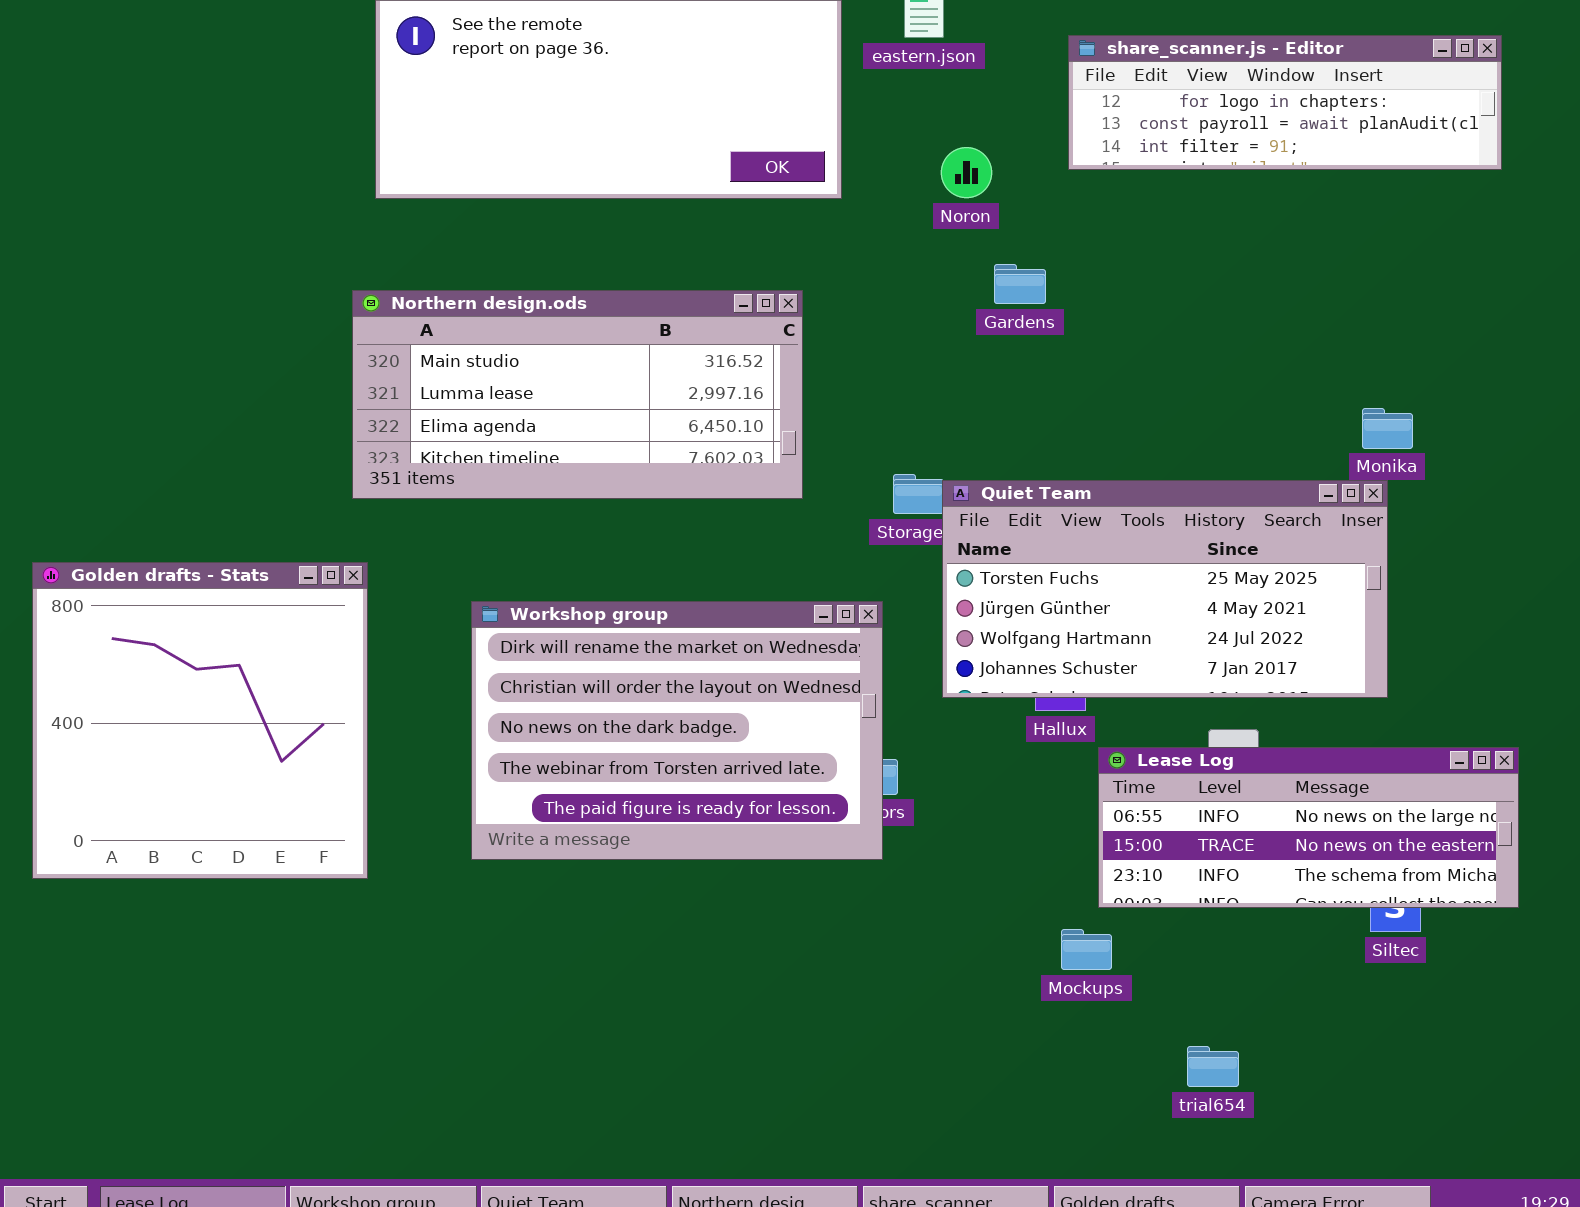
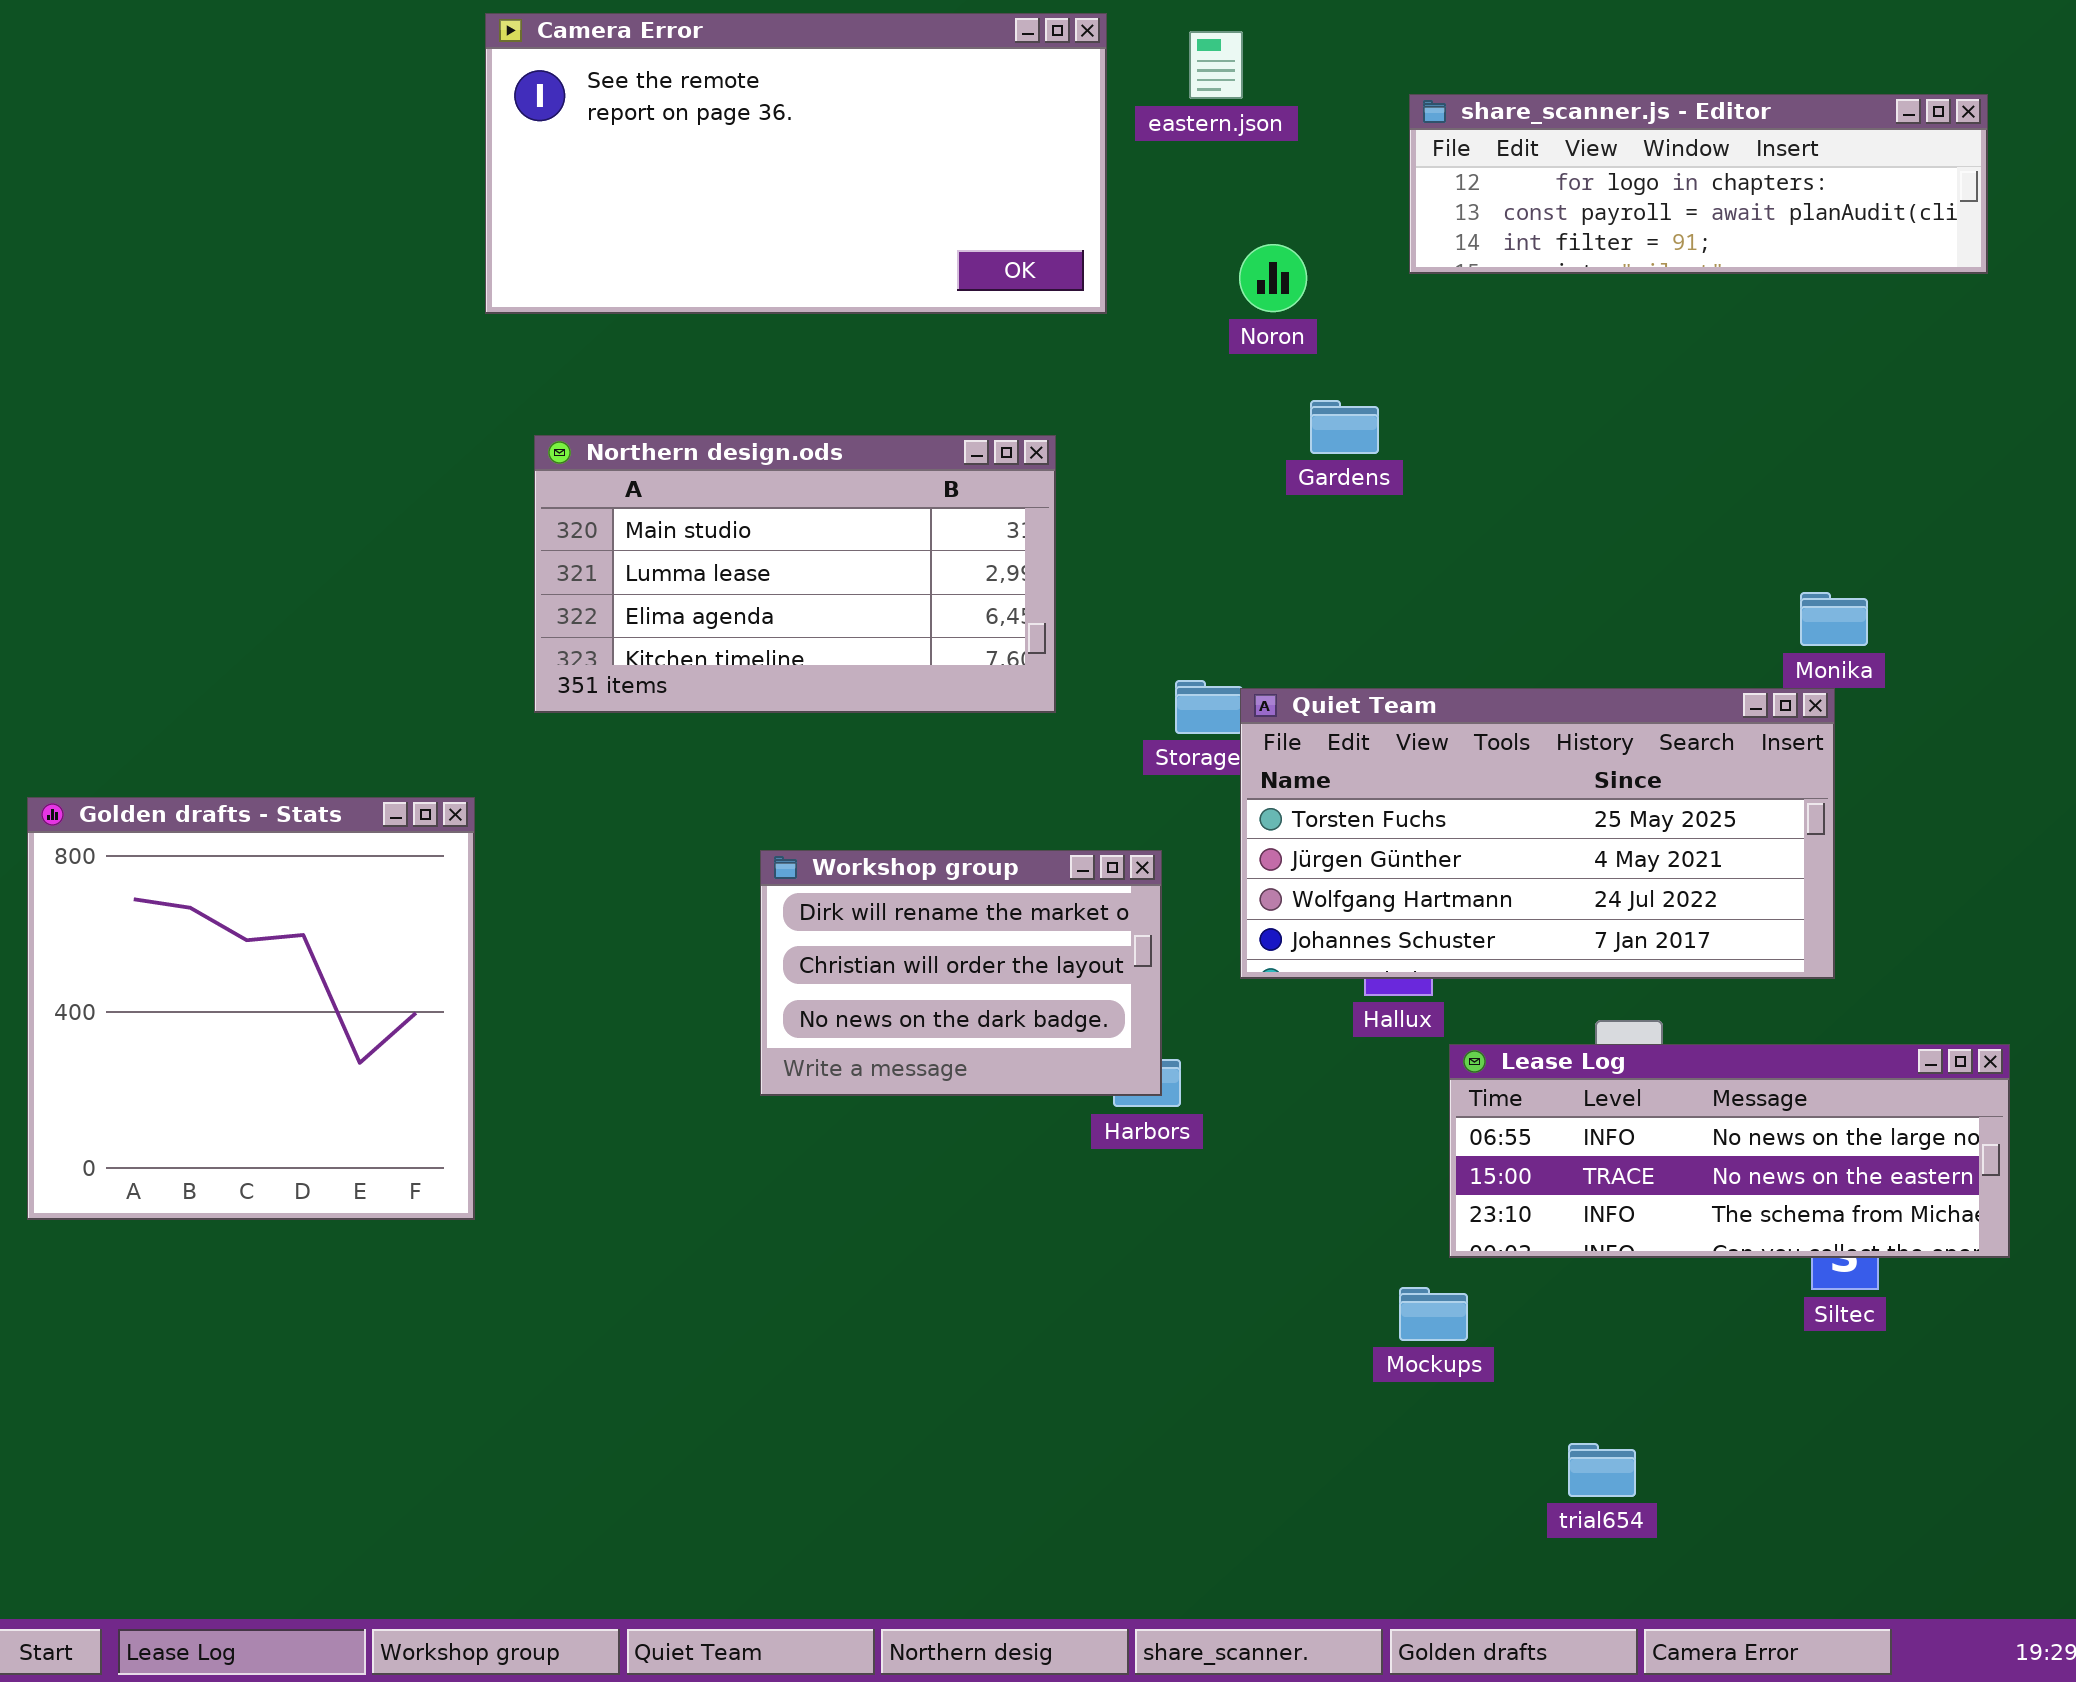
Northern design.ods: [352,290,803,499] -> [534,435,1056,713], resized
Workshop group: [471,601,883,860] -> [760,850,1162,1096], resized

